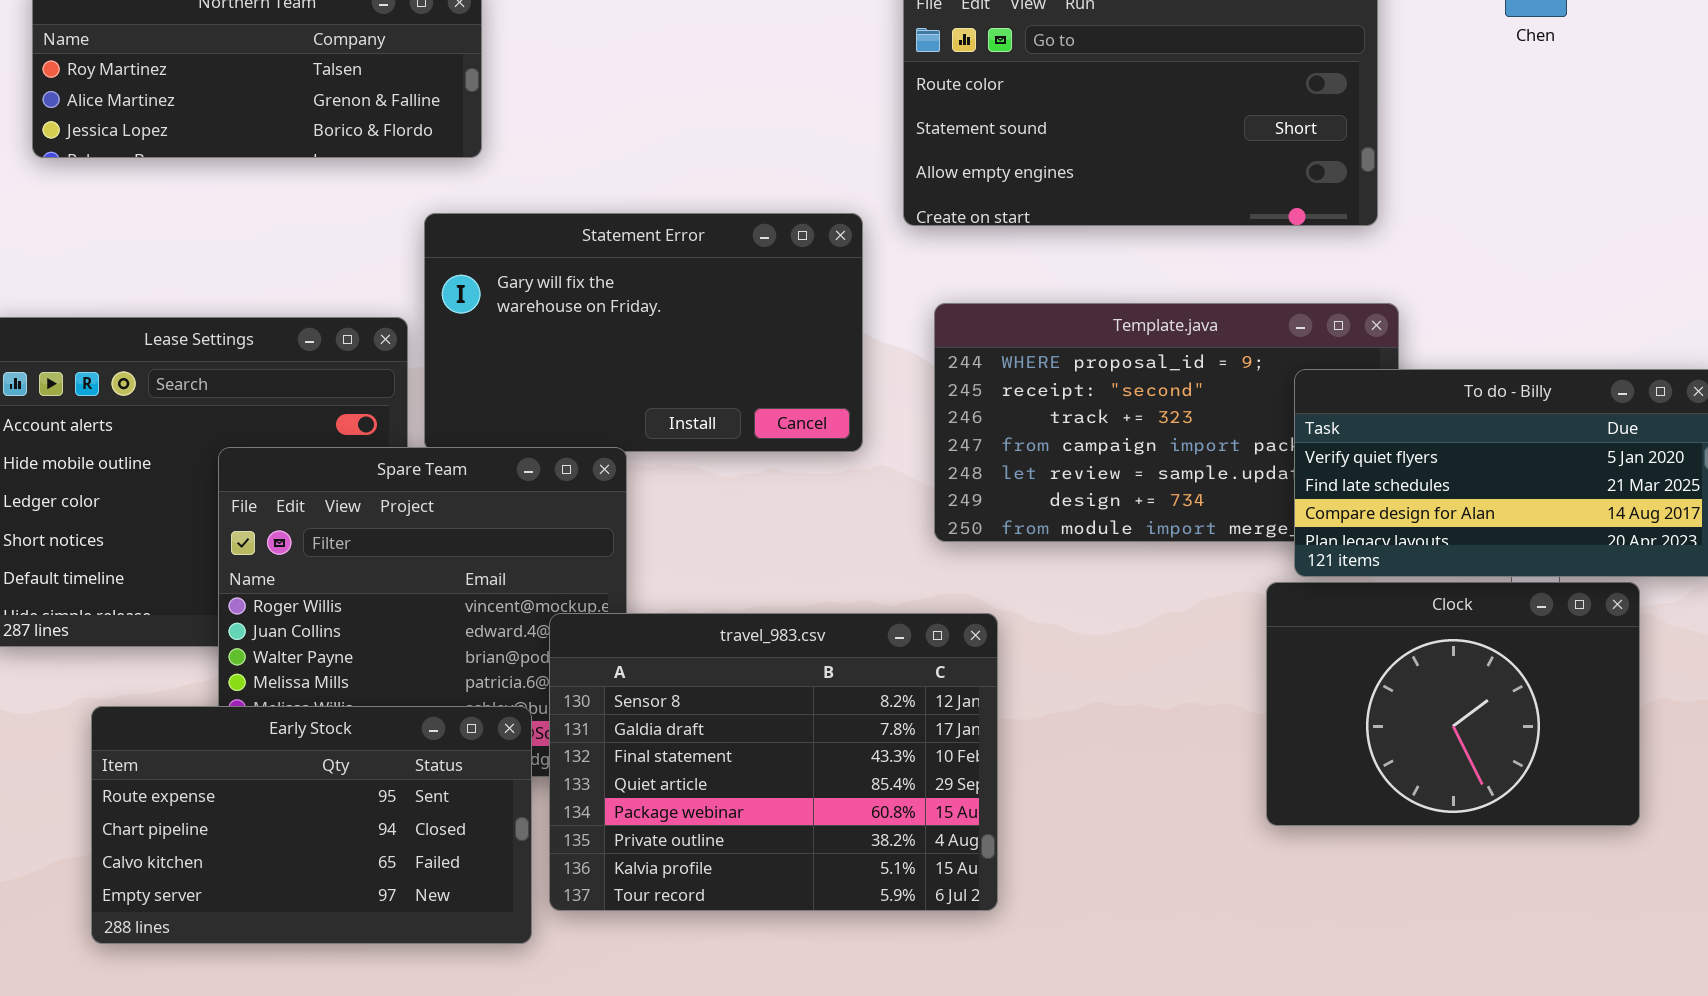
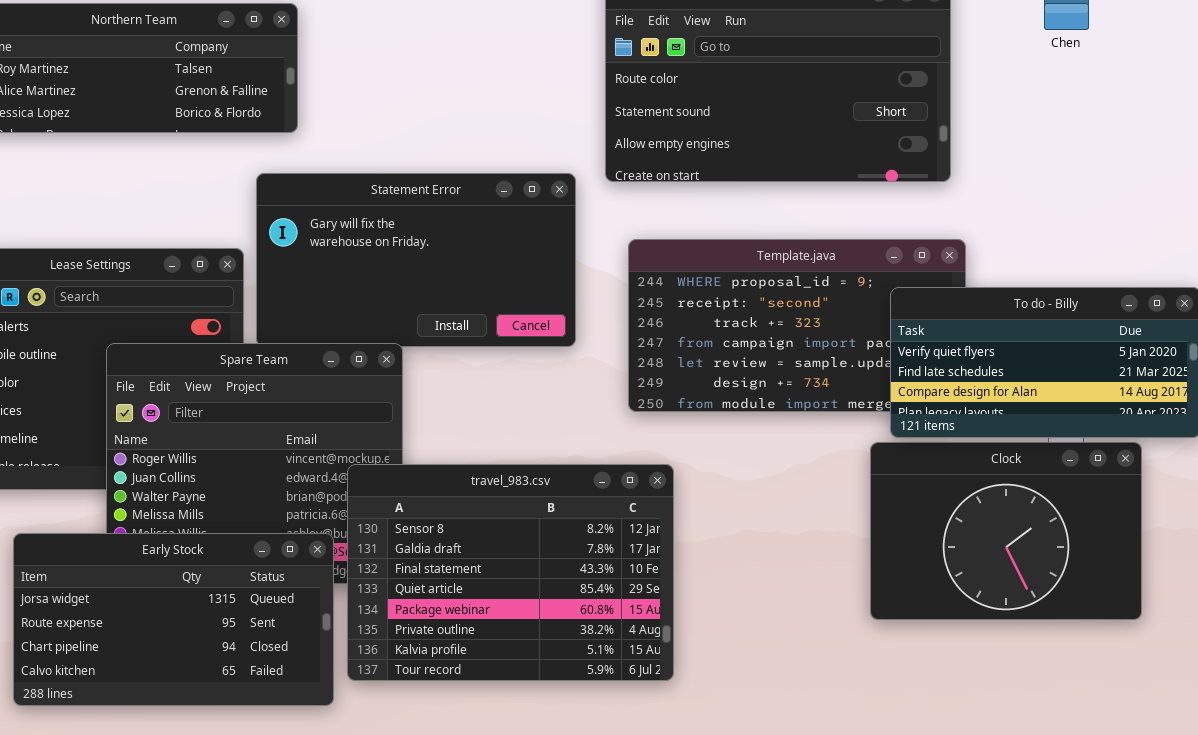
Early Stock: [91,706,532,944] -> [13,533,334,706], scrolled up 1 row

